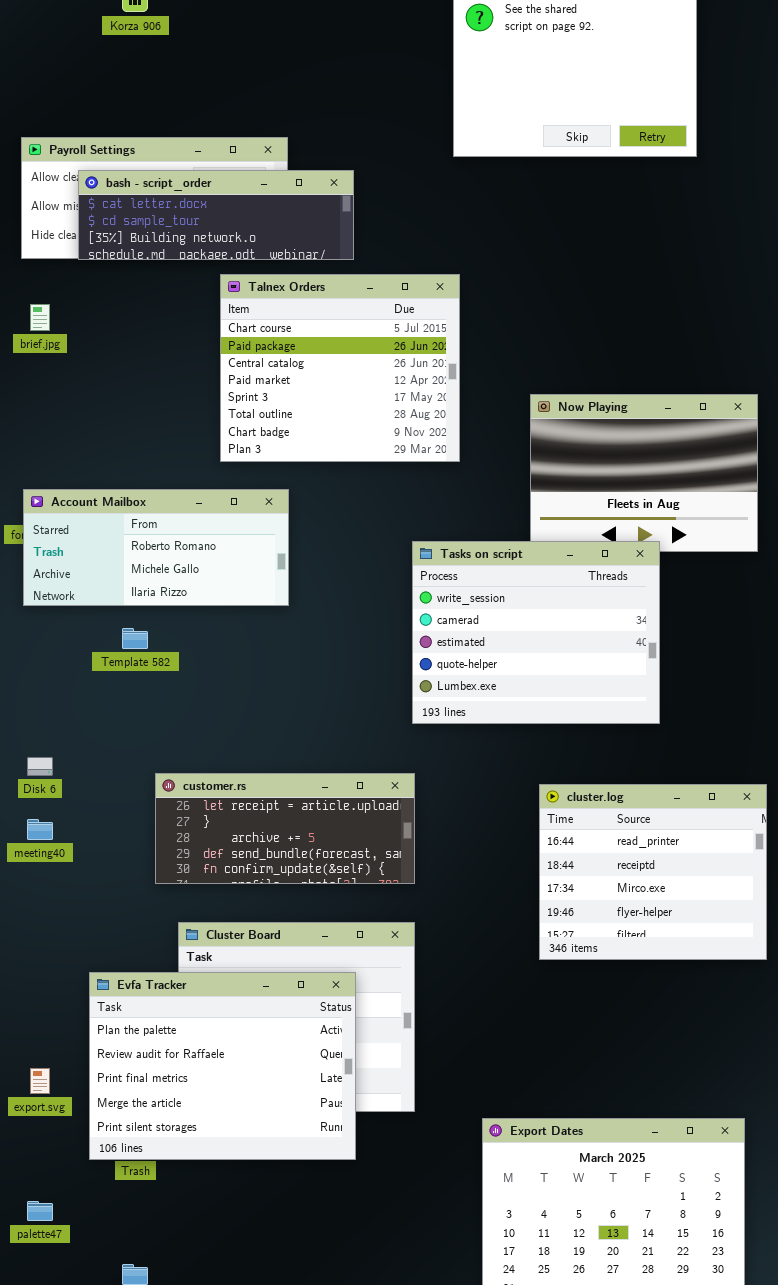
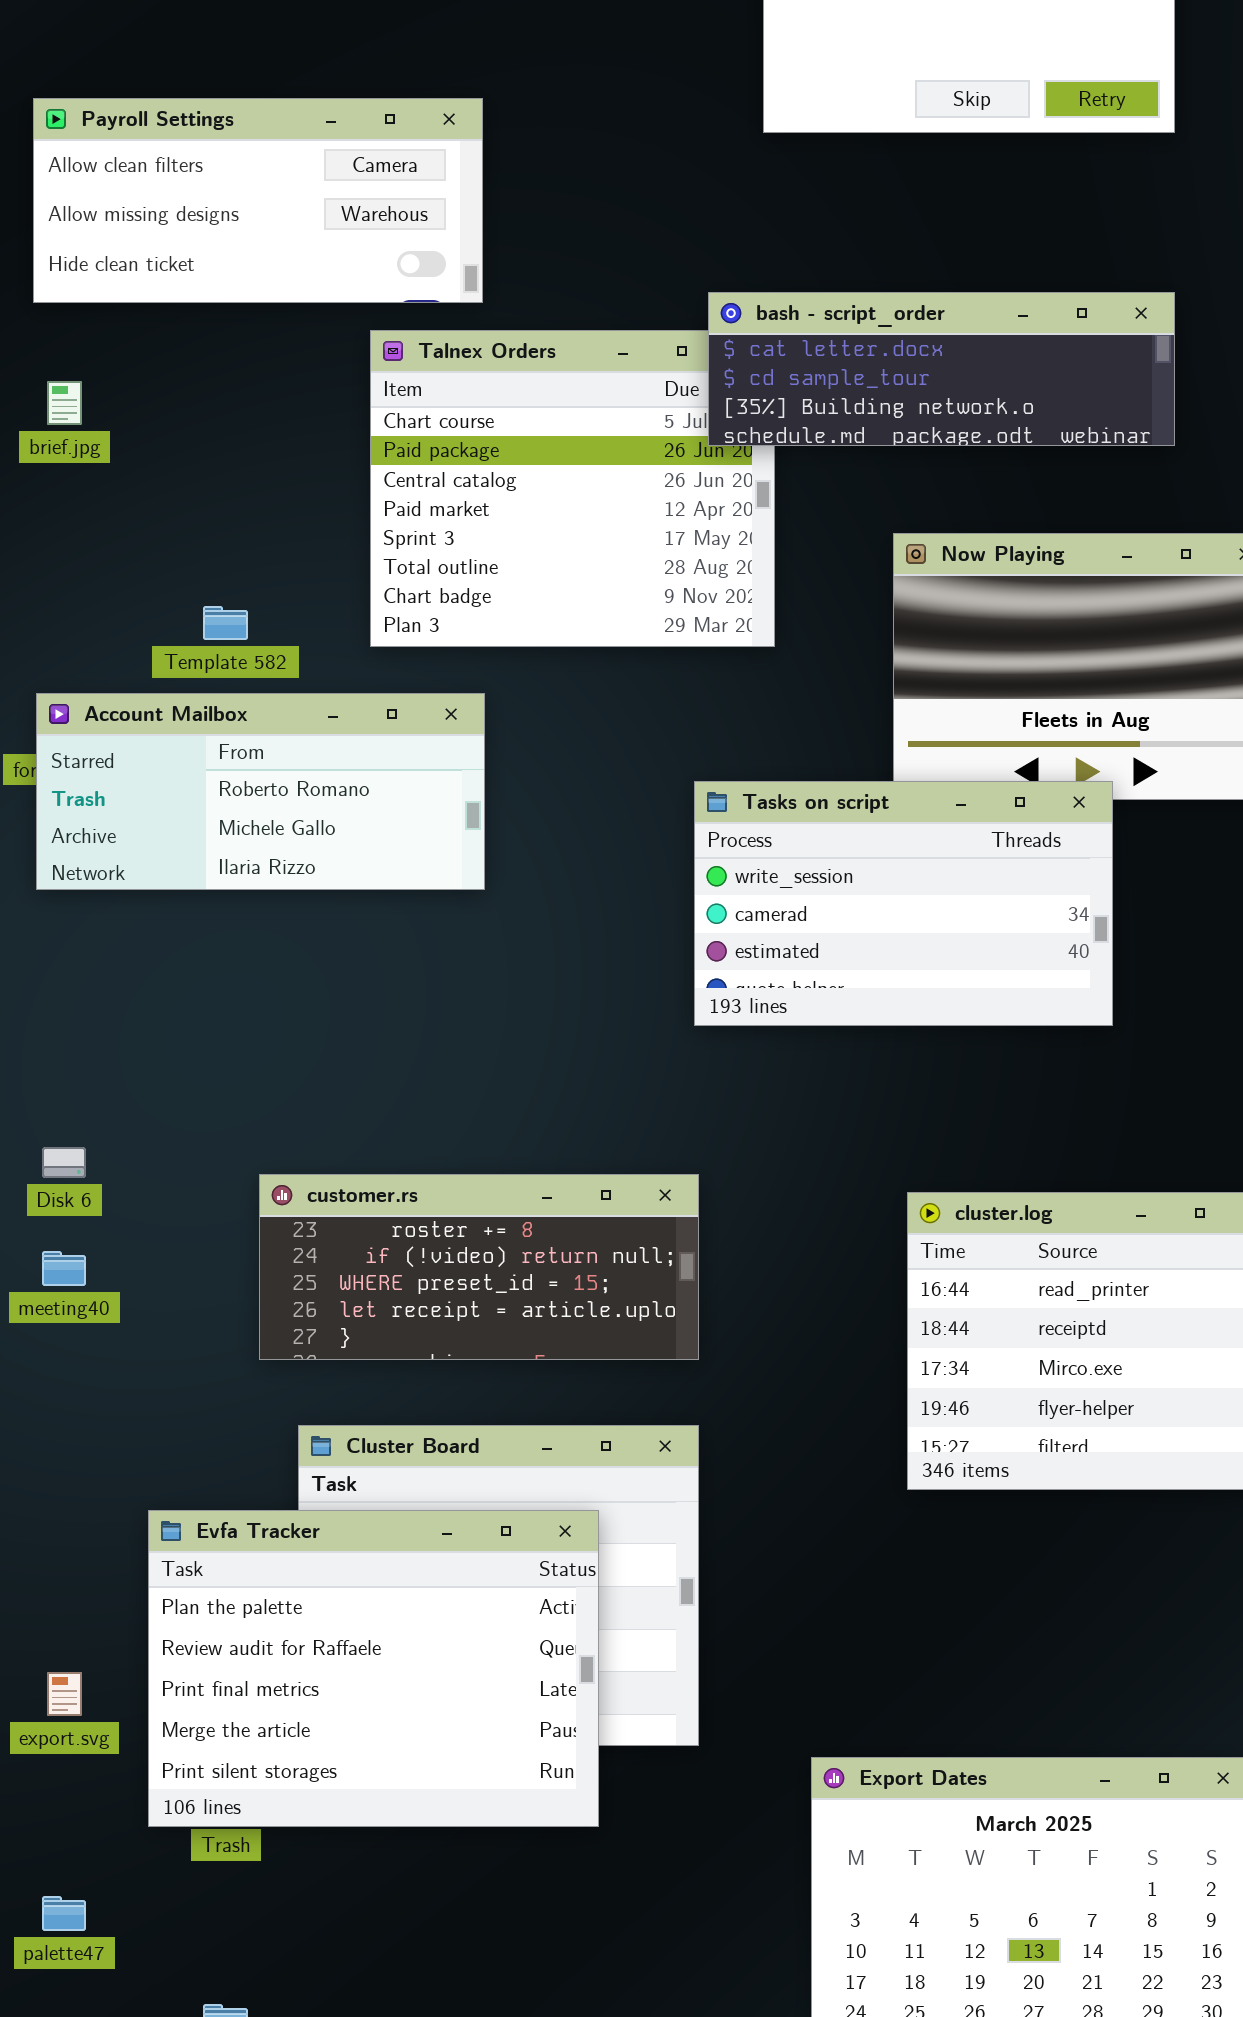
bash - script_order: [78,170,354,260] -> [708,292,1175,446], moved
Tasks on script: [412,541,660,724] -> [694,781,1113,1026], resized
Template 582: [122,628,148,649] -> [203,606,248,640], moved
customer.rs: [155,773,415,884] -> [259,1174,699,1360], scrolled up 3 rows

